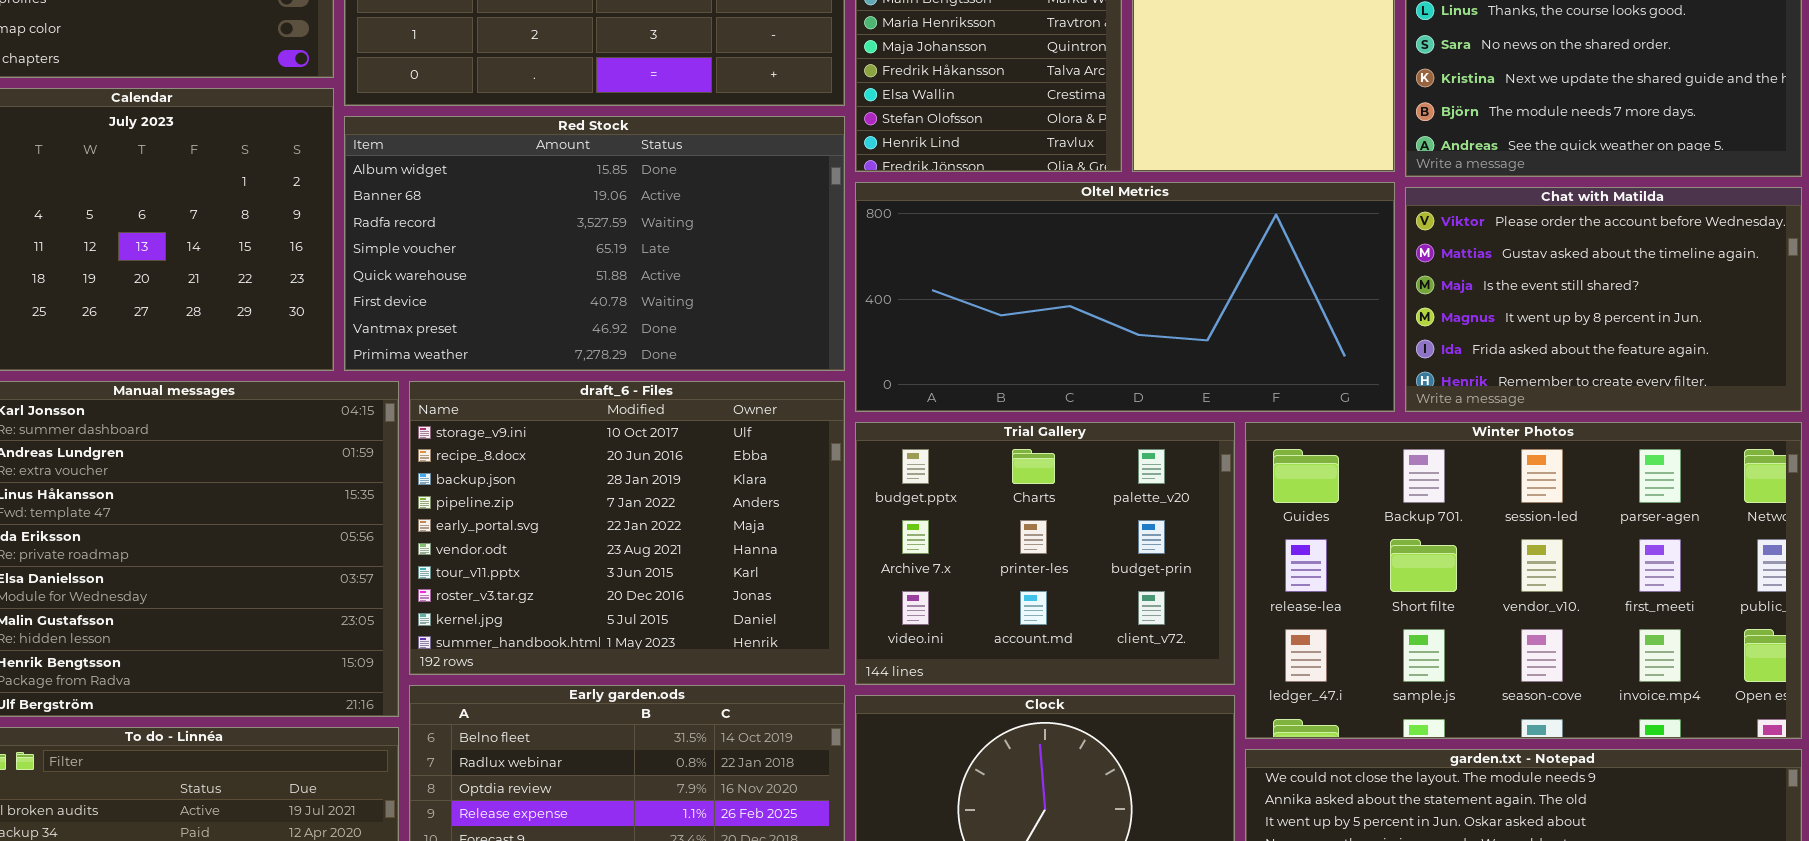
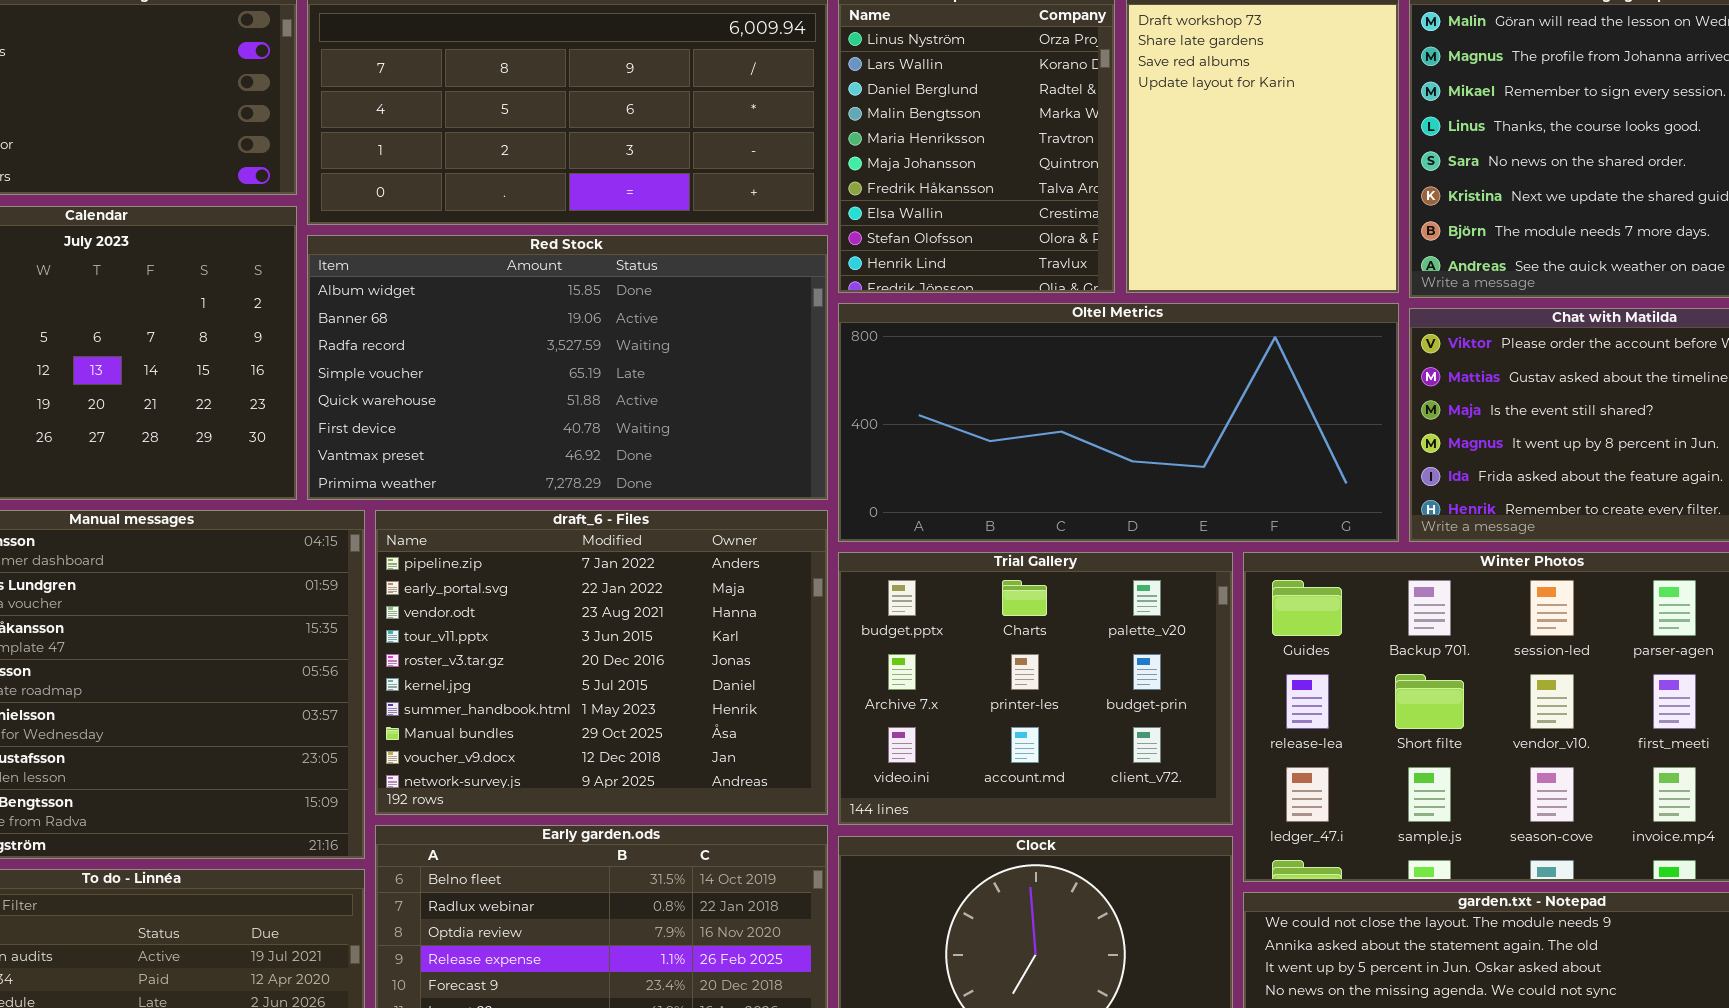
draft_6 - Files: [409,381,845,675] -> [375,510,828,815], scrolled down 3 rows

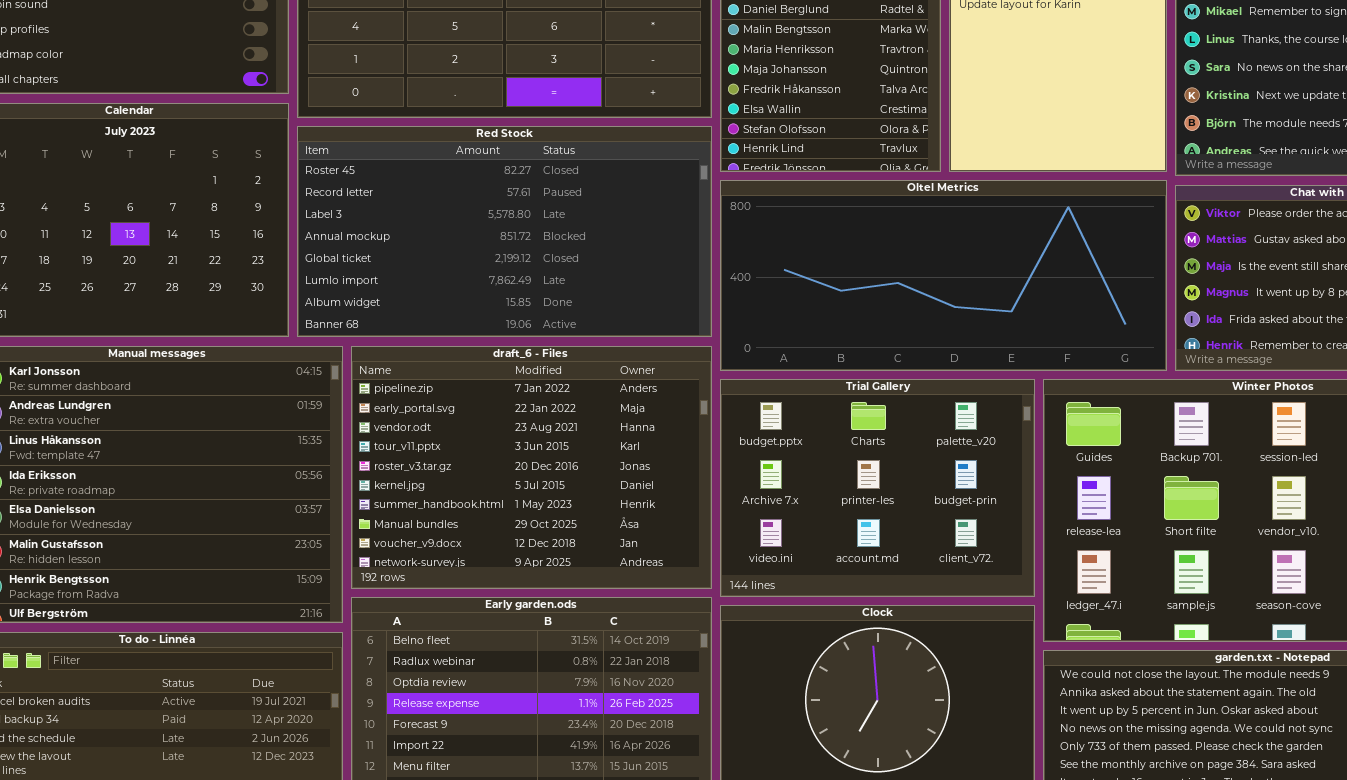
Red Stock: [307,235,828,500] -> [297,126,712,337], scrolled up 6 rows

